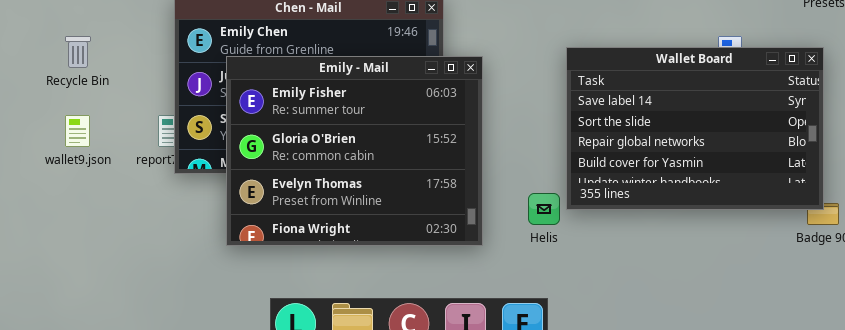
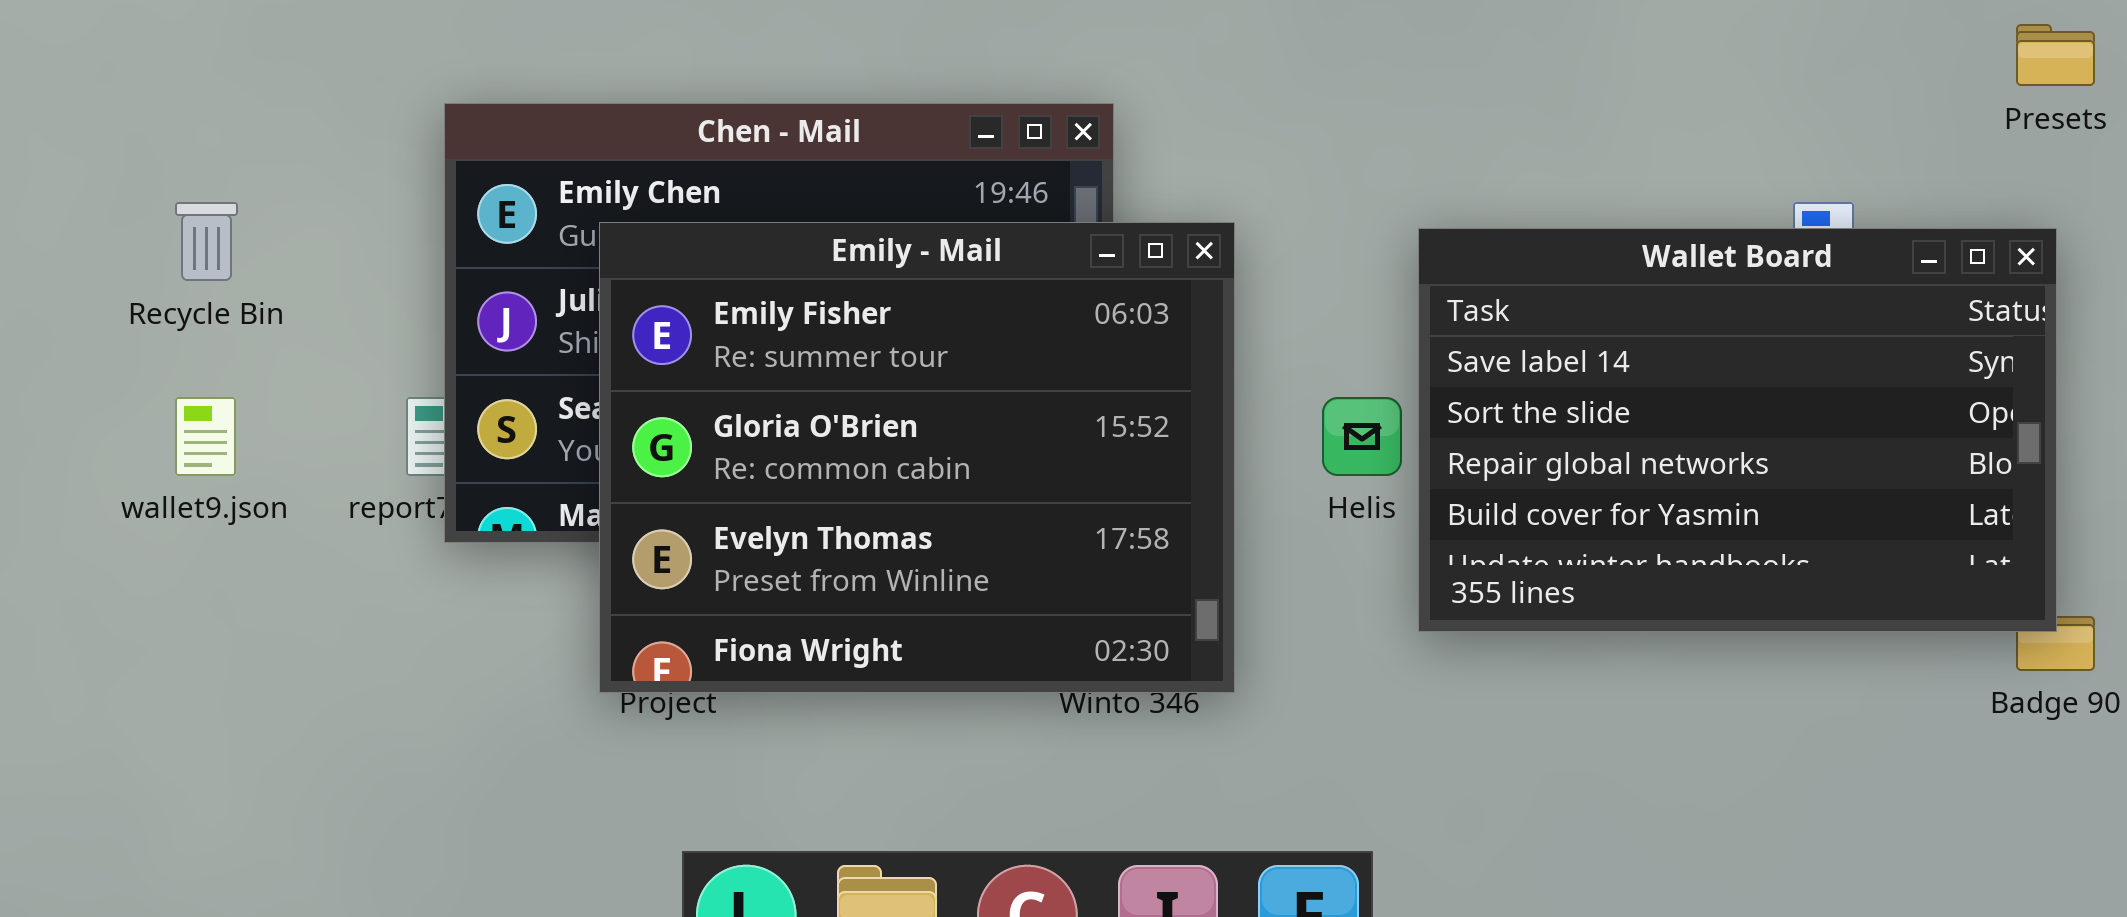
Emily - Mail: [226,56,483,246] -> [599,222,1235,693], moved
Helis: [528,193,560,225] -> [1322,397,1402,476], moved

